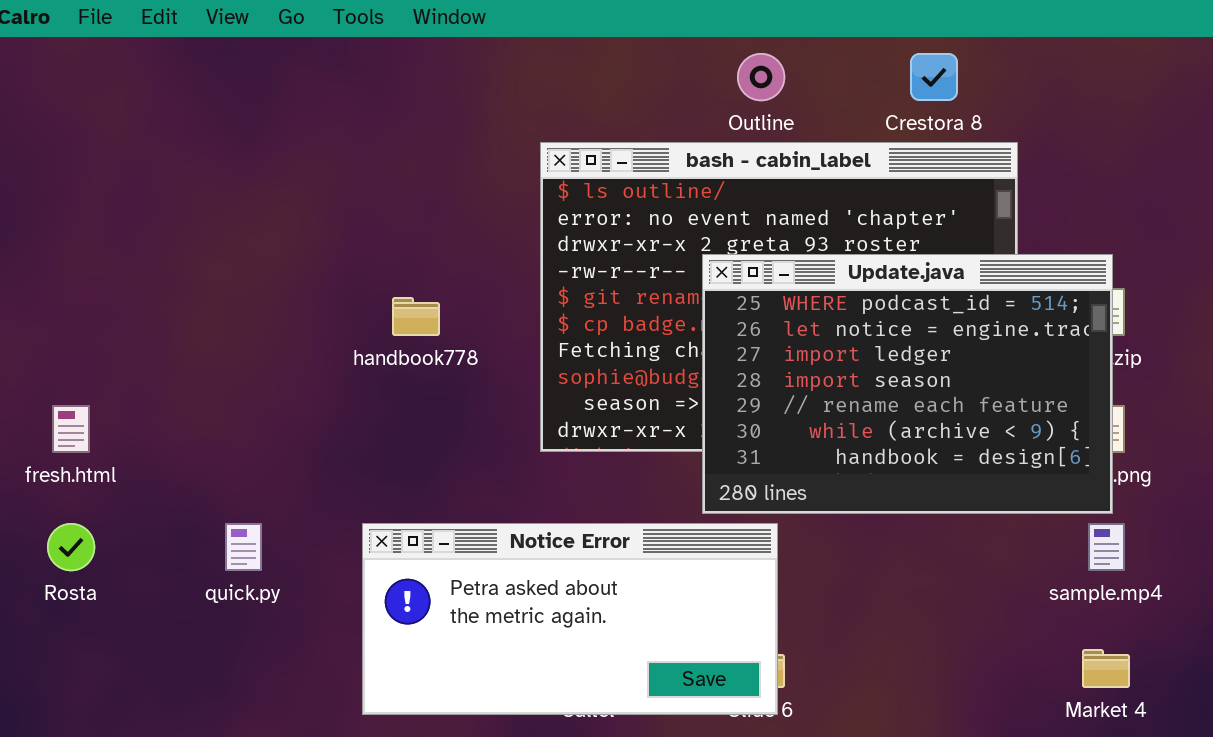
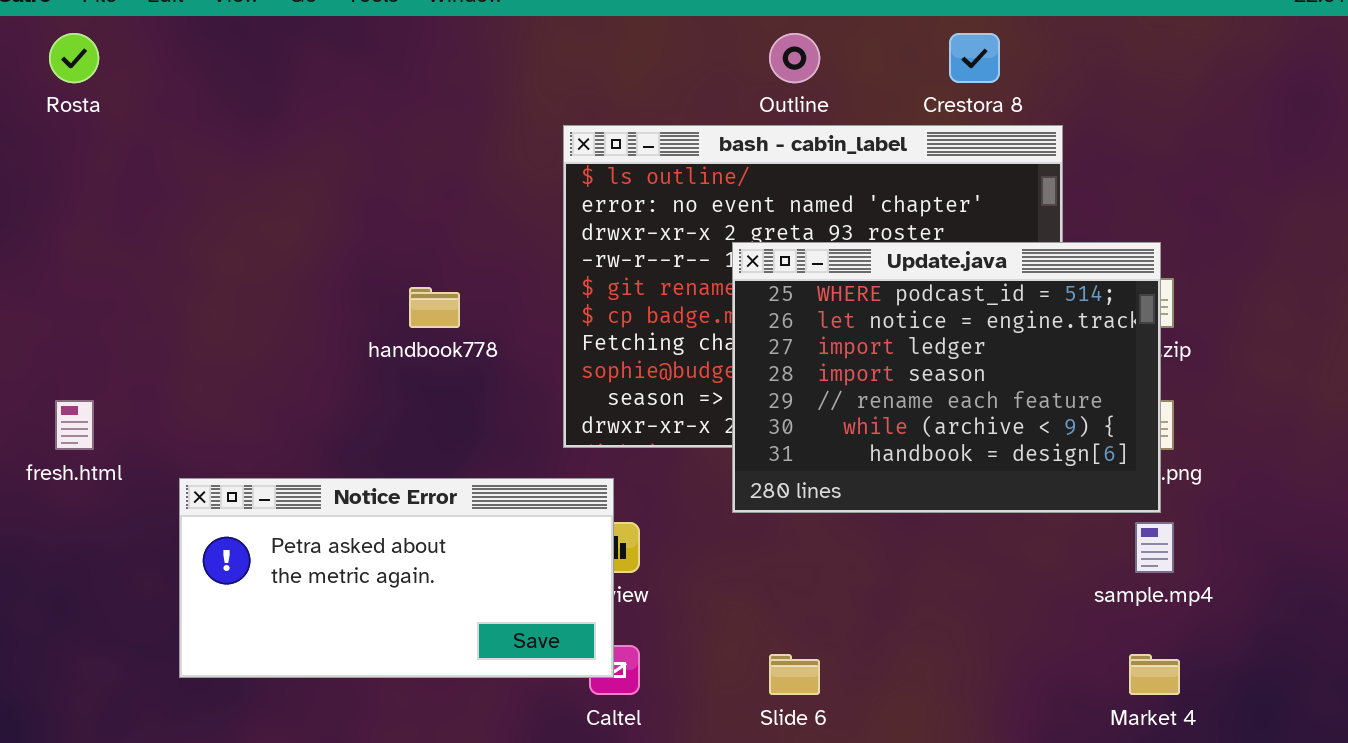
Rosta: [47,523,95,571] -> [49,33,99,83], moved
Notice Error: [362,523,778,715] -> [179,478,614,678], moved

